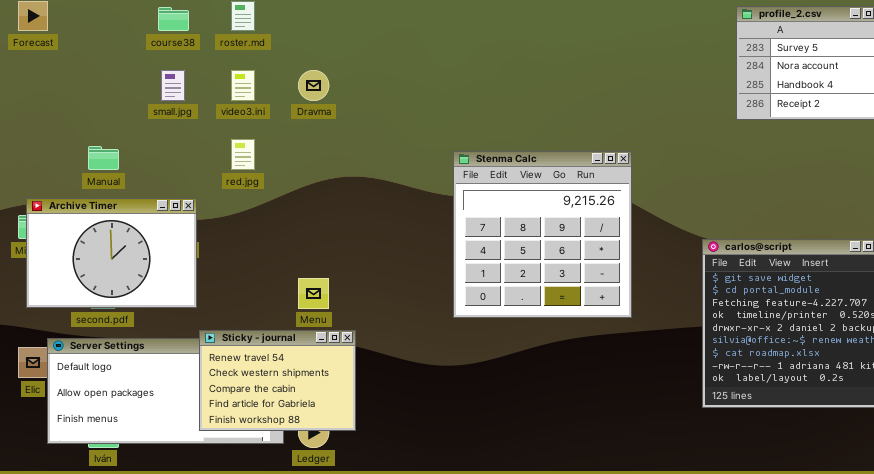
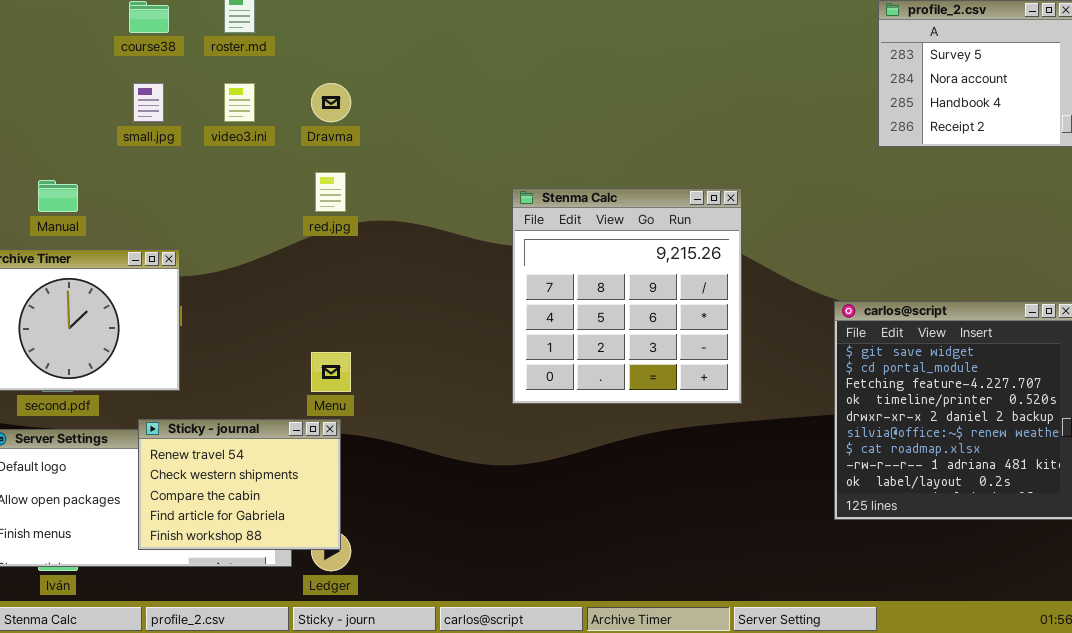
red.jpg: [231,139,255,170] -> [315,172,346,212], moved
Sticky - journal: [199,330,356,431] -> [138,419,341,550], moved

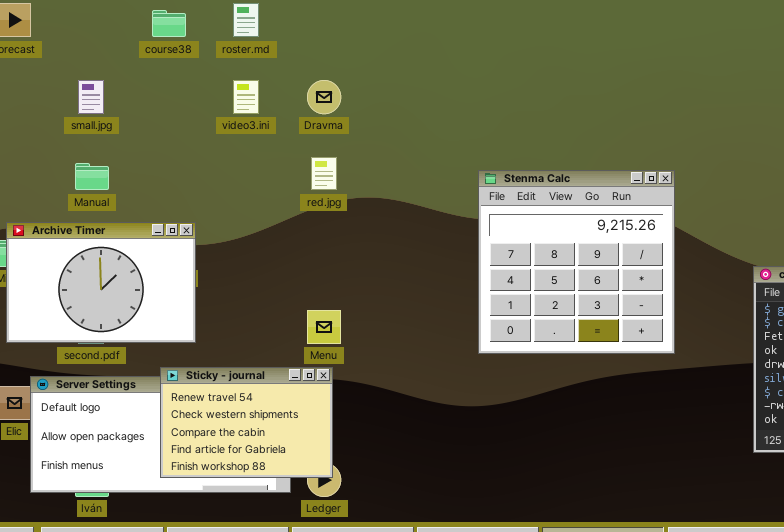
small.jpg: [133,83,164,122] -> [78,80,104,114], moved

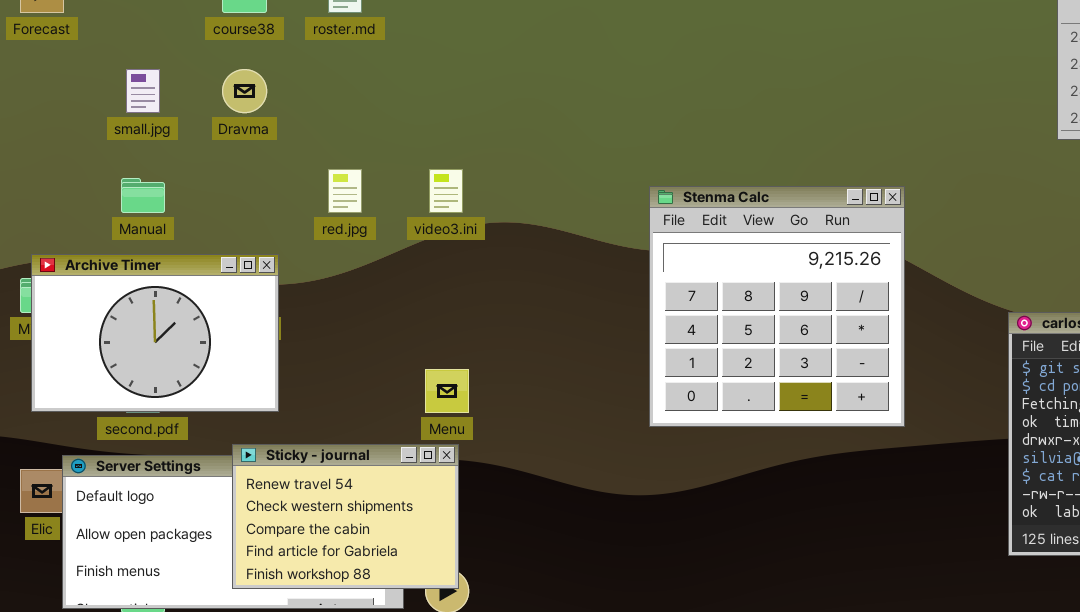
video3.ini: [233,80,259,114] -> [429,169,463,213], moved
Dravma: [307,80,341,114] -> [222,69,267,113], moved
red.jpg: [311,157,337,190] -> [328,169,362,213], moved

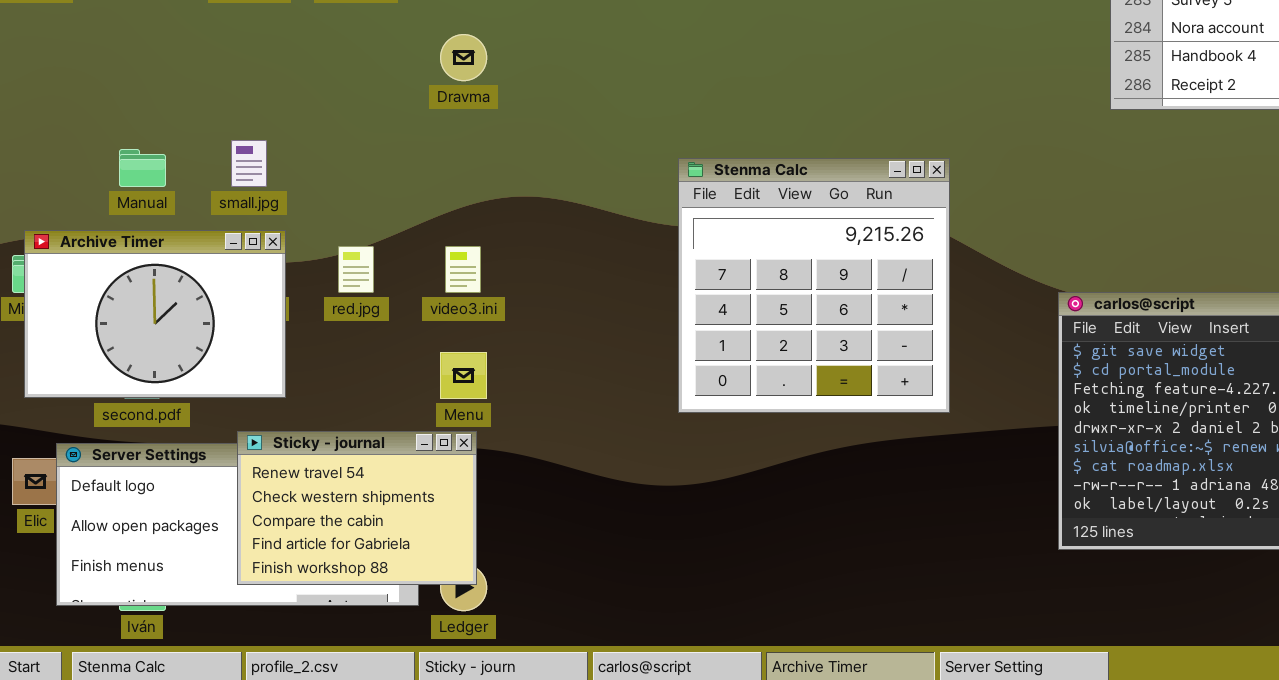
small.jpg: [126,69,160,113] -> [231,140,267,187], moved
Dravma: [222,69,267,113] -> [440,34,487,81], moved
red.jpg: [328,169,362,213] -> [338,246,374,293], moved
video3.ini: [429,169,463,213] -> [445,246,481,293], moved

